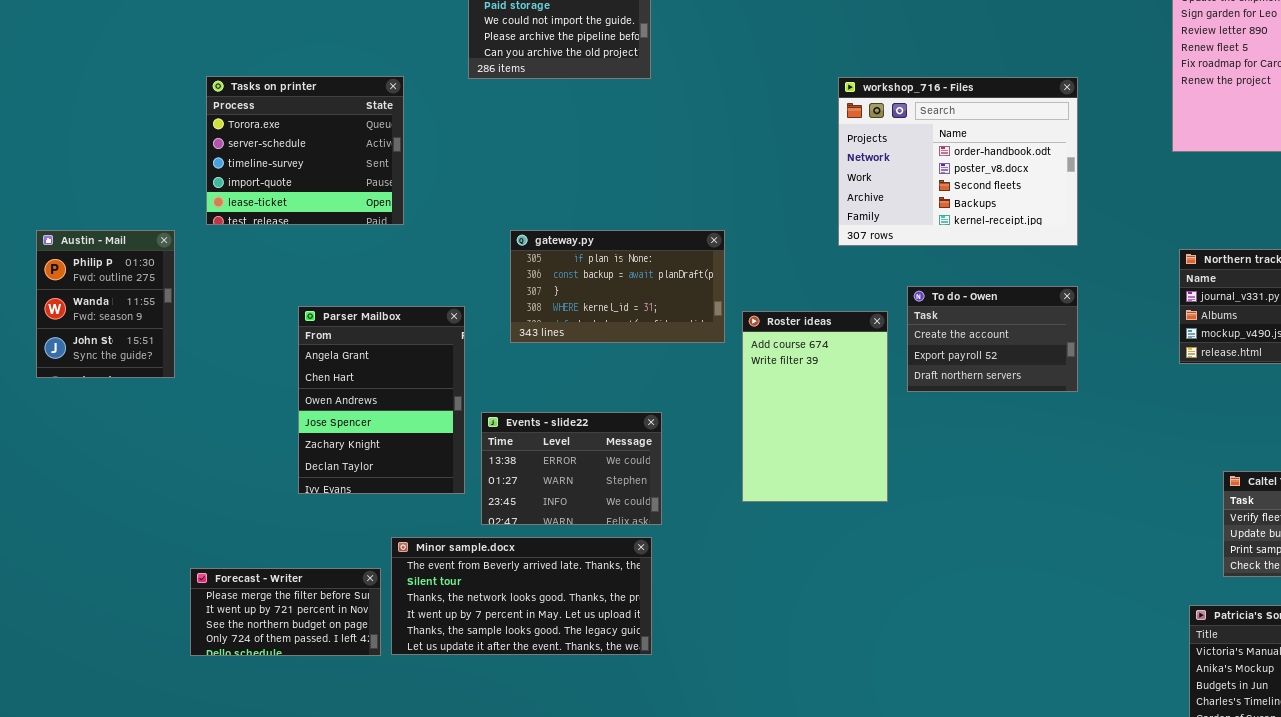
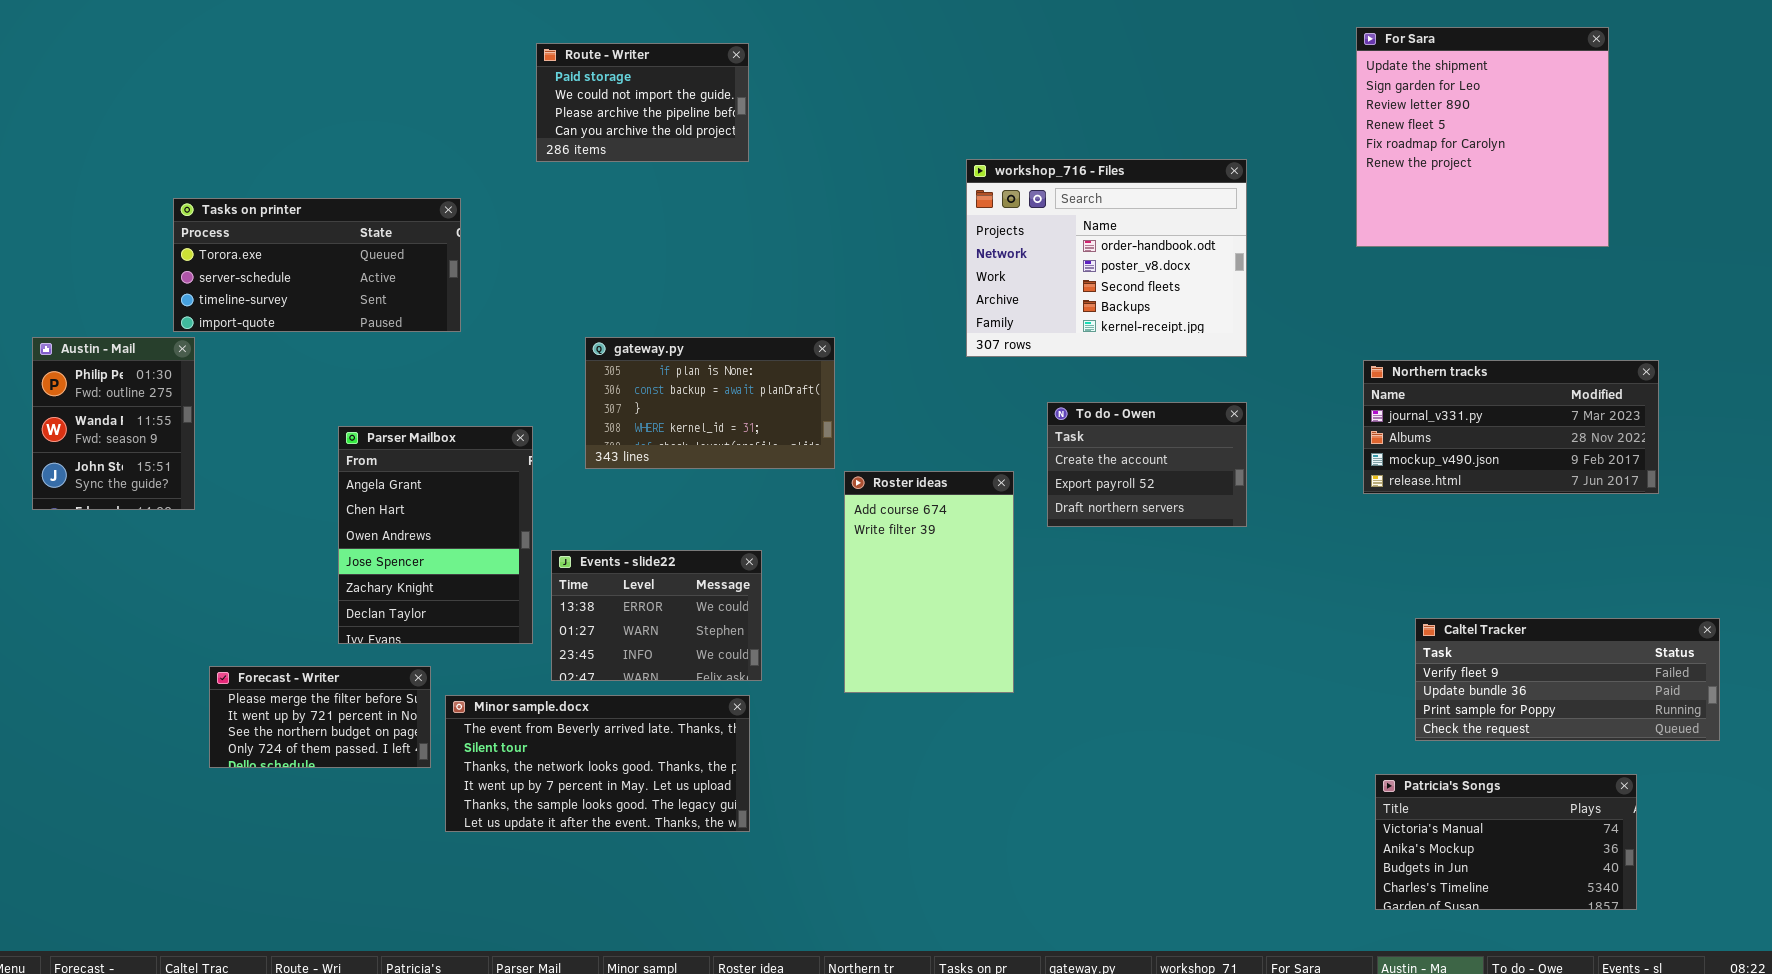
Tasks on printer: [206,76,404,225] -> [173,198,461,332], resized
Roster ideas: [742,311,888,502] -> [844,471,1014,693], moved
Forecast - Writer: [190,568,381,656] -> [209,666,431,768], moved

